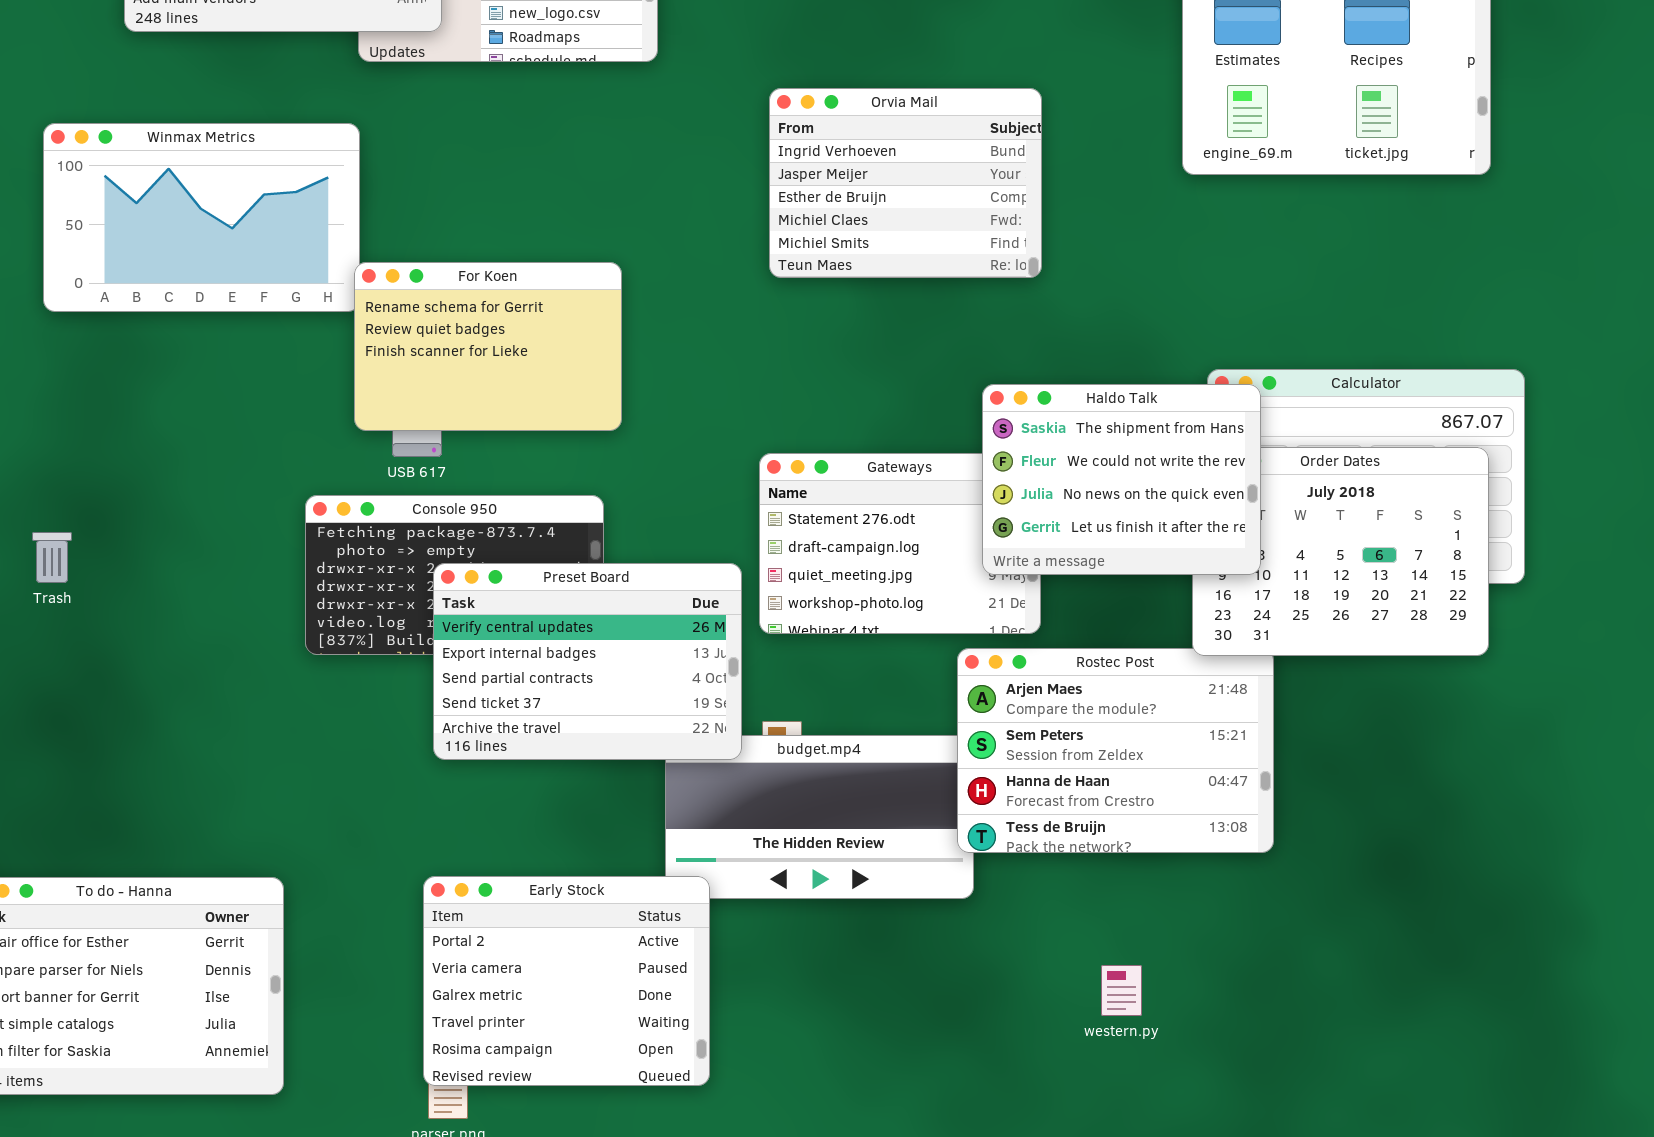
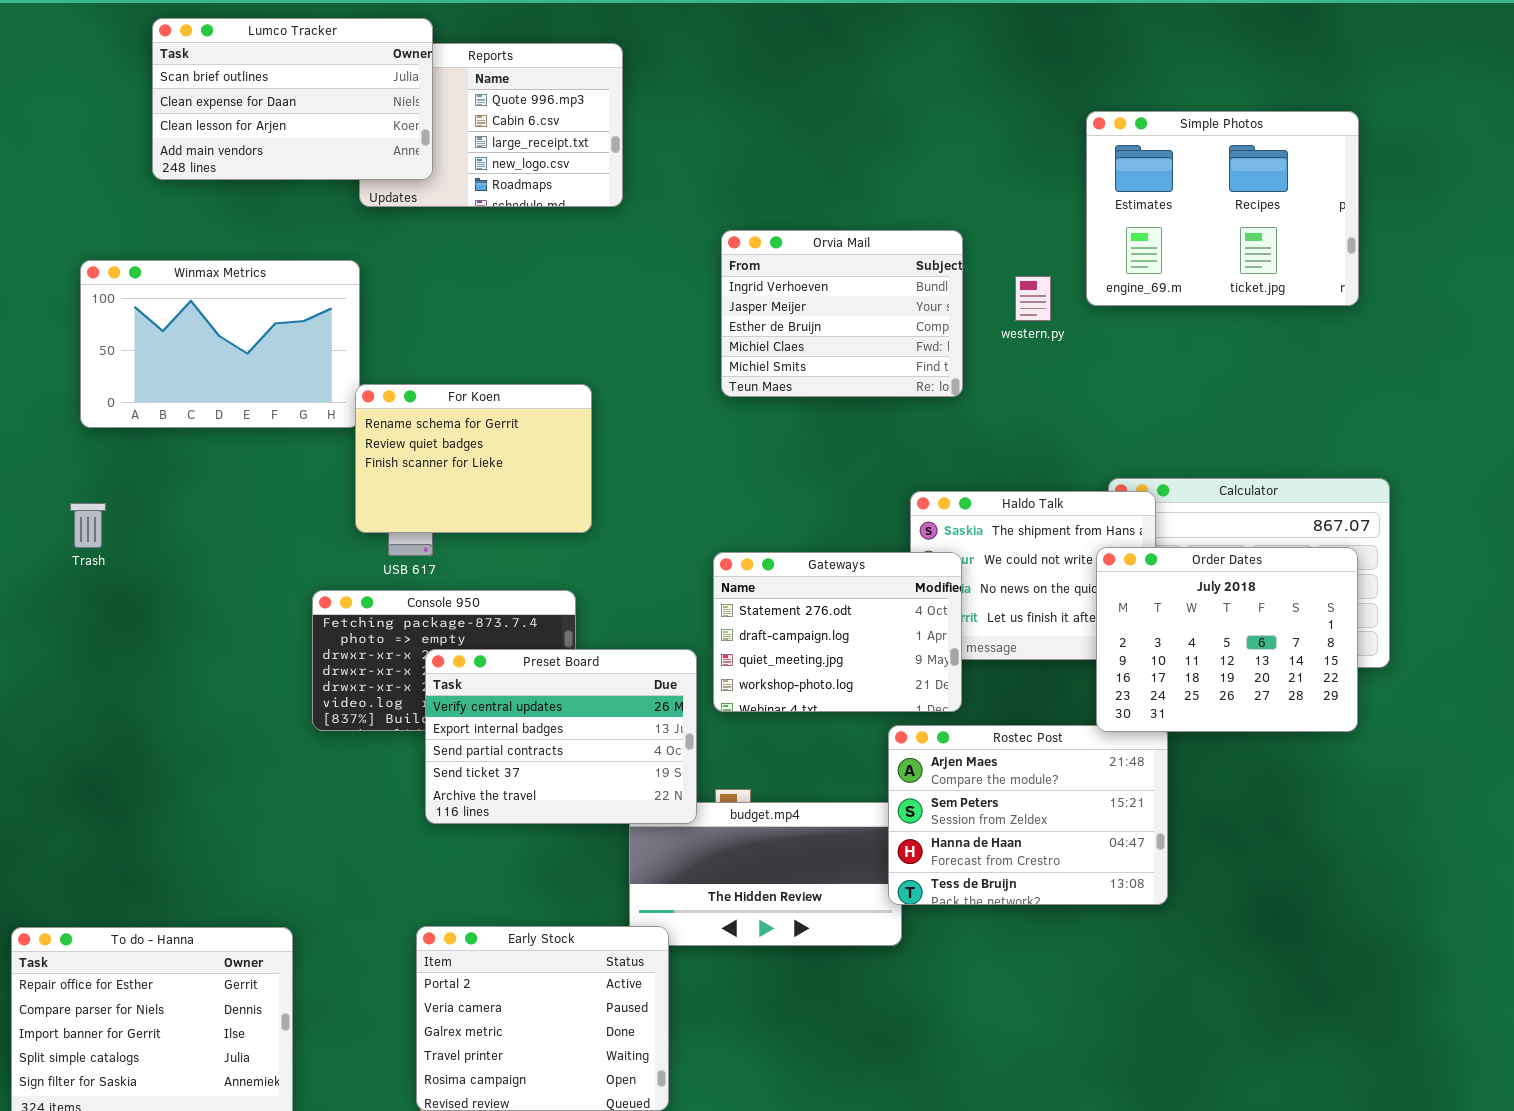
Order Dates: [1192,447,1489,656] -> [1096,547,1358,732], raised
Gateways: [759,453,1041,634] -> [713,552,962,712], raised
Trash: [32,532,72,583] -> [70,503,106,548], moved
western.py: [1101,965,1142,1016] -> [1015,276,1051,321], moved

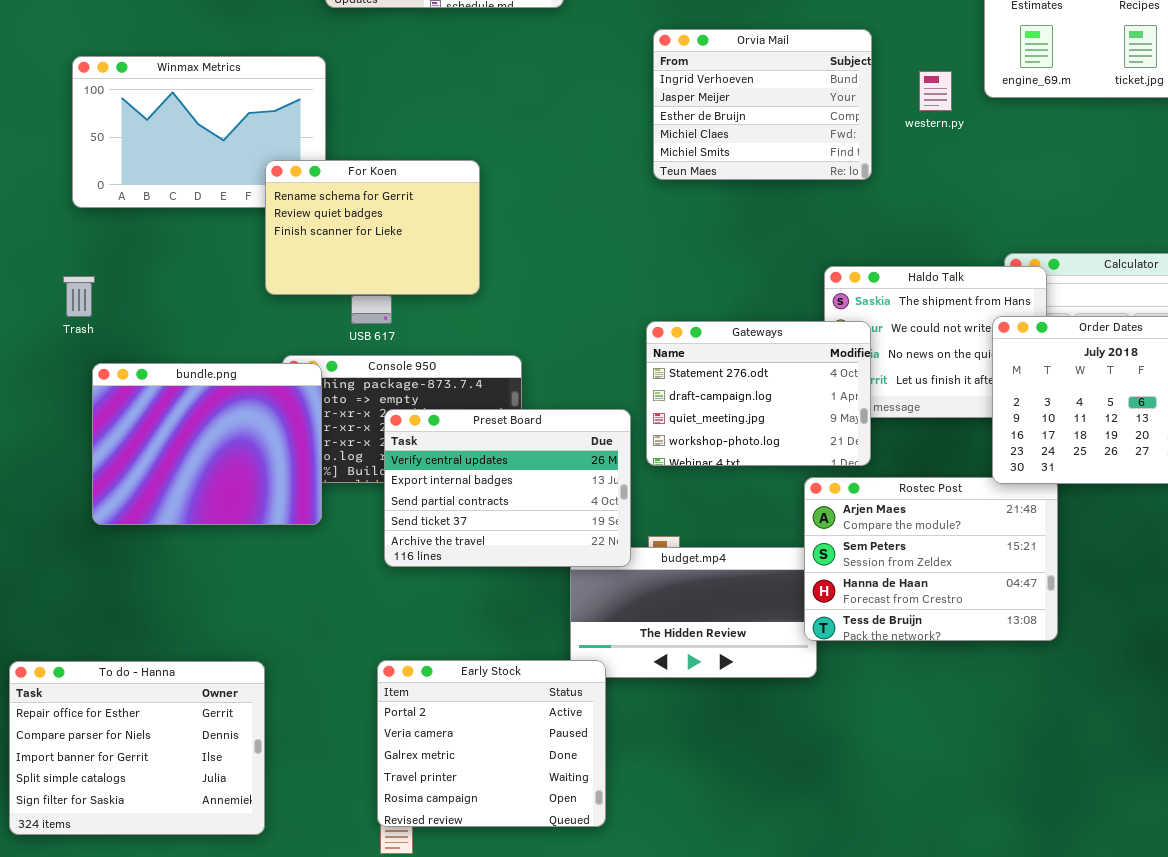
For Koen: [355,384,592,533] -> [265,160,480,295], moved
bundle.png: none -> [92,363,322,525], opened

